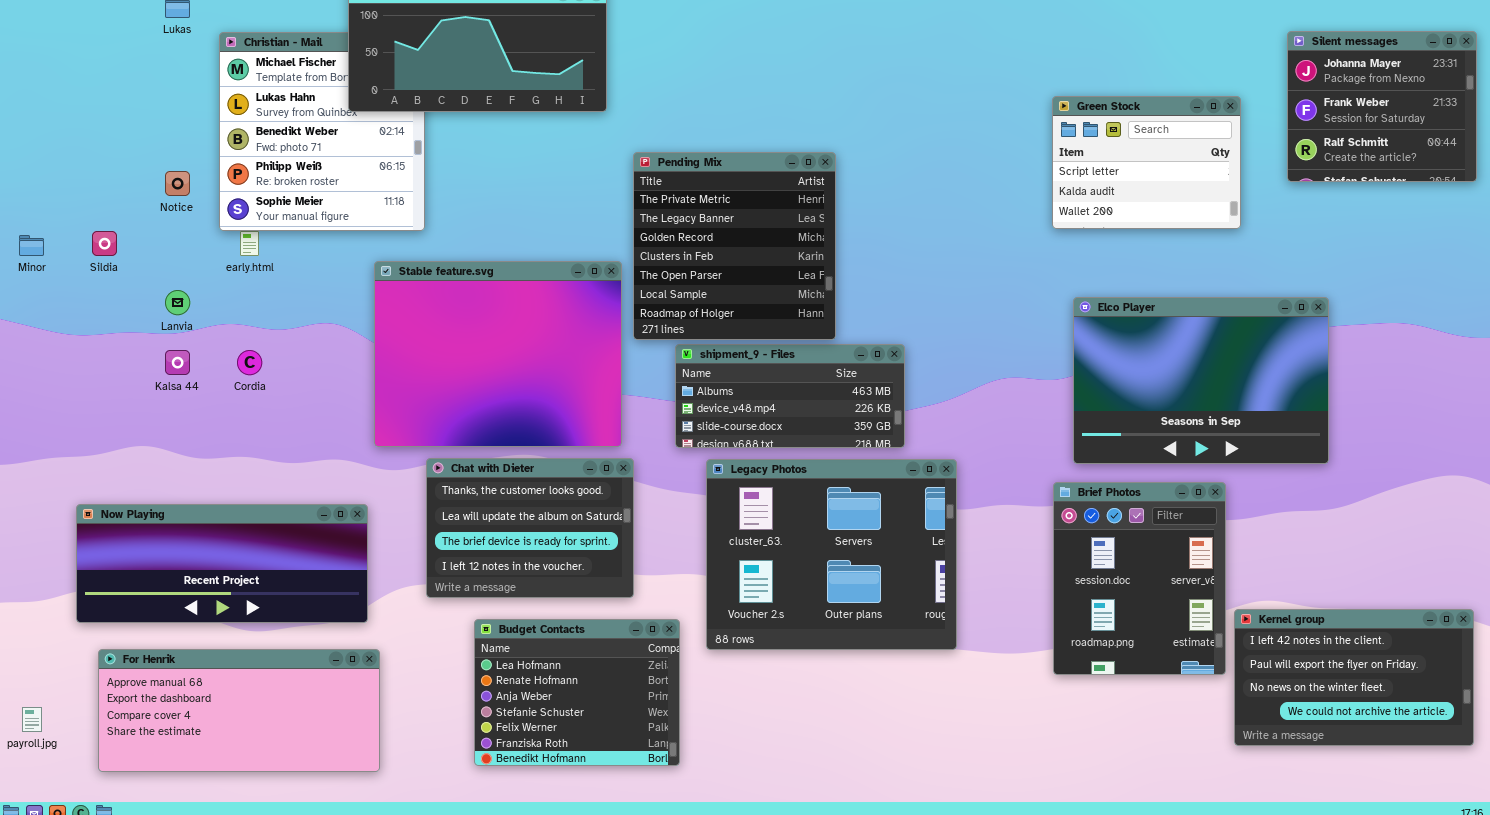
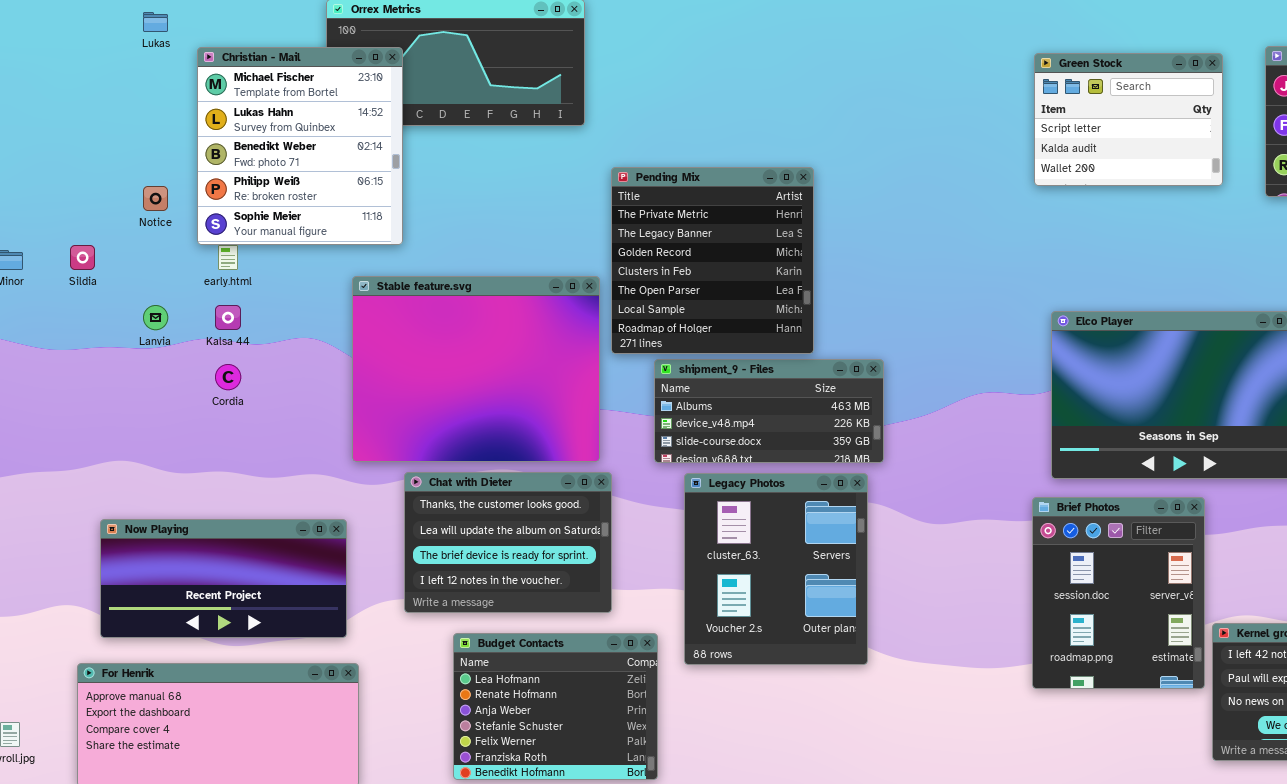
Christian - Mail: [219,32,425,231] -> [197,47,403,245], raised
Green Stock: [1052,96,1241,229] -> [1034,53,1223,186], moved
Kalsa 44: [165,350,190,375] -> [215,305,241,330], moved
Legacy Photos: [706,459,957,650] -> [684,473,868,665], resized
Now Playing: [76,504,368,623] -> [100,519,347,638], resized

